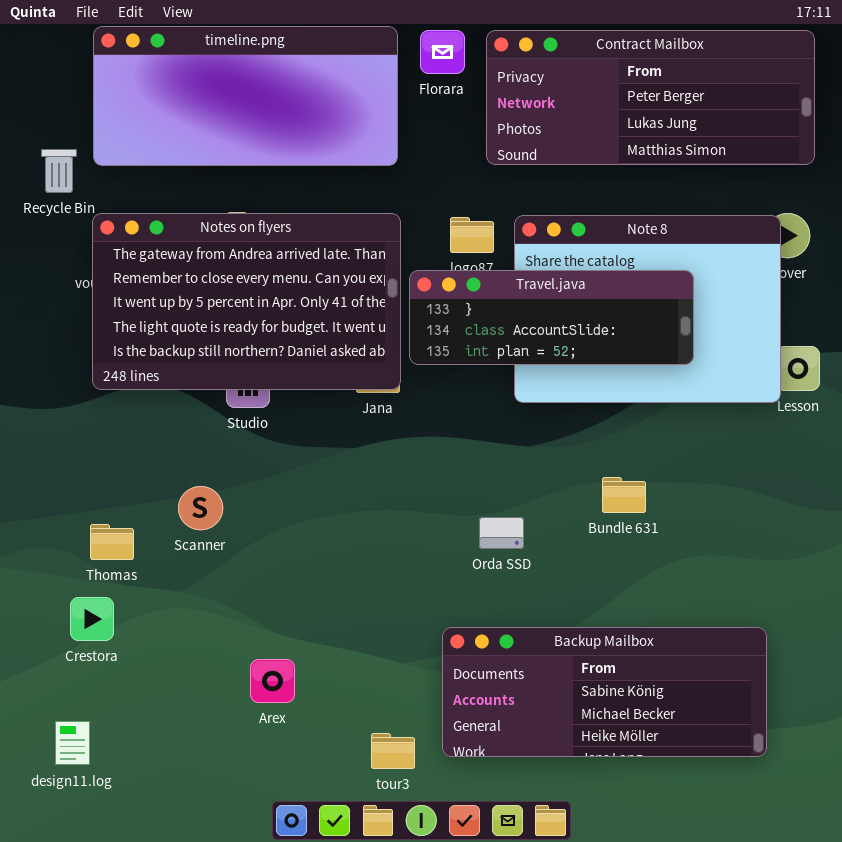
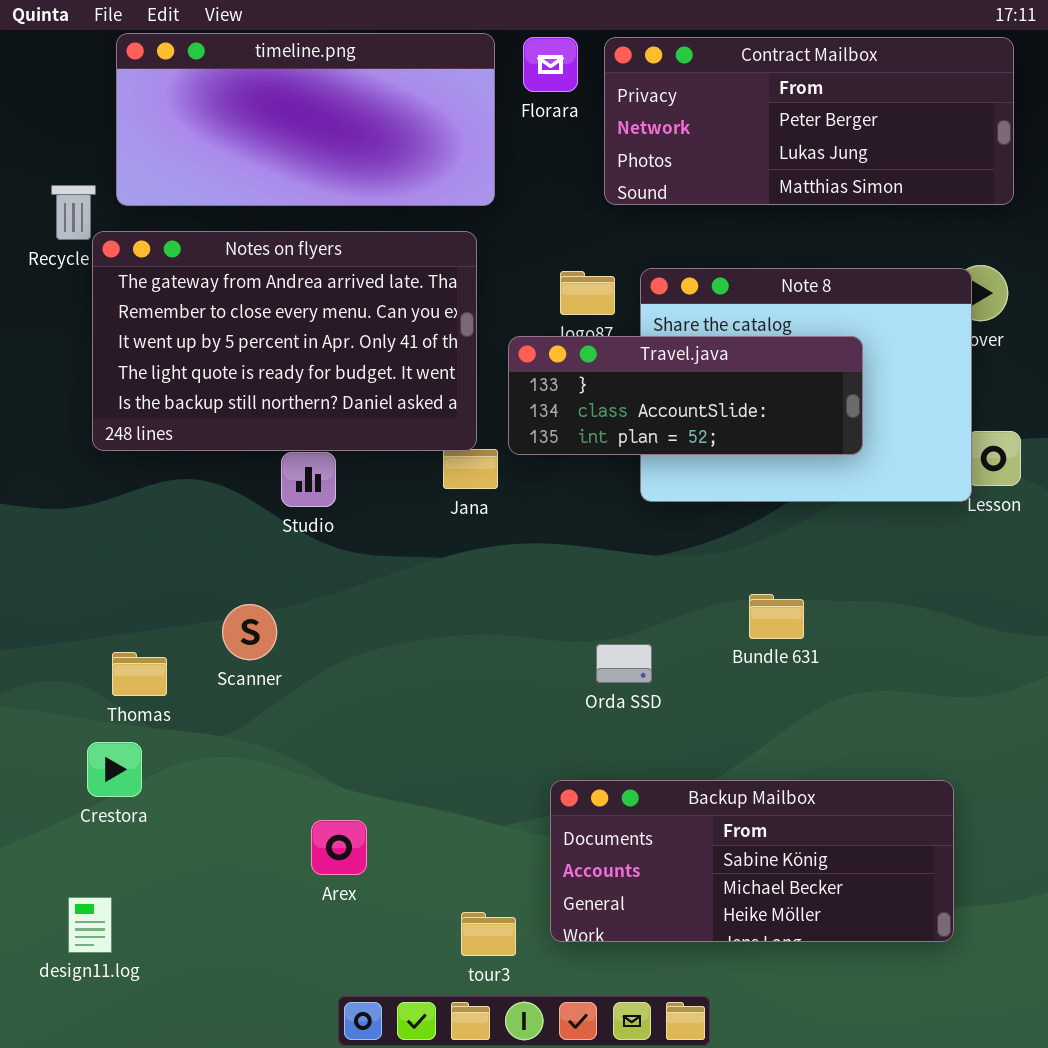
Notes on flyers: [92,213,401,390] -> [92,231,477,451], moved

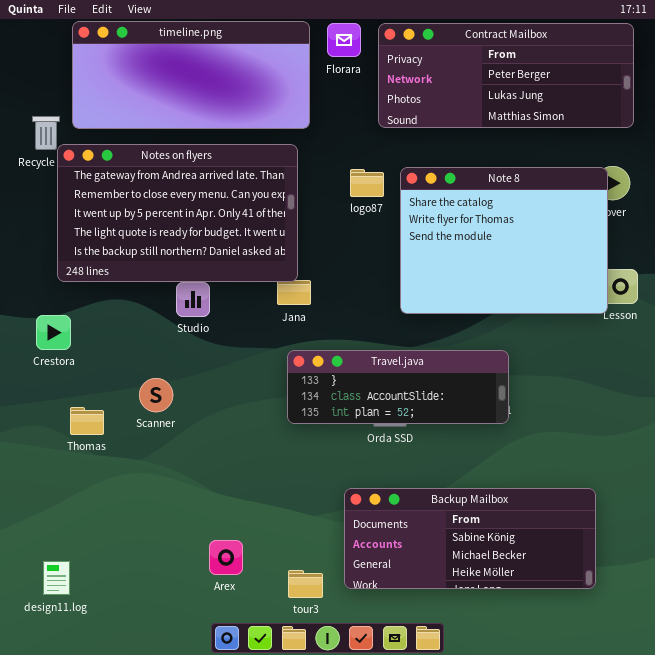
Travel.java: [508,336,863,455] -> [287,350,509,424], moved
Crestora: [87,742,142,797] -> [36,315,71,350], moved
Arex: [311,820,367,875] -> [209,540,243,575], moved

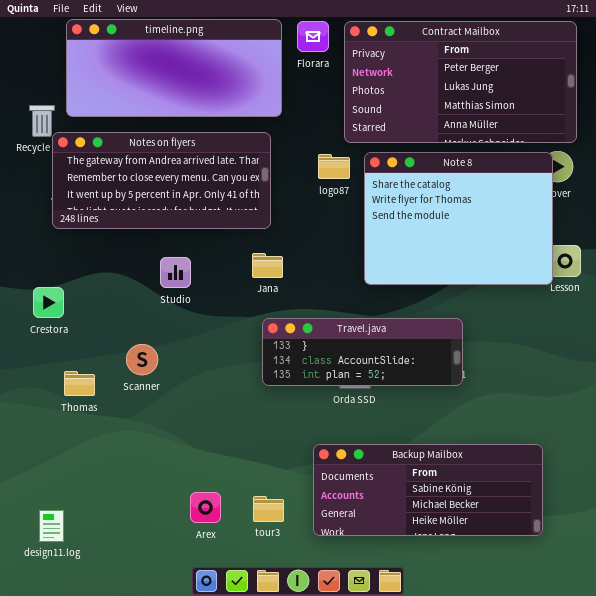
Contract Mailbox: [378,23,634,128] -> [344,21,577,143], resized
Notes on flyers: [57,144,298,282] -> [52,132,271,229], resized
tour3: [288,570,323,598] -> [253,496,284,522], moved

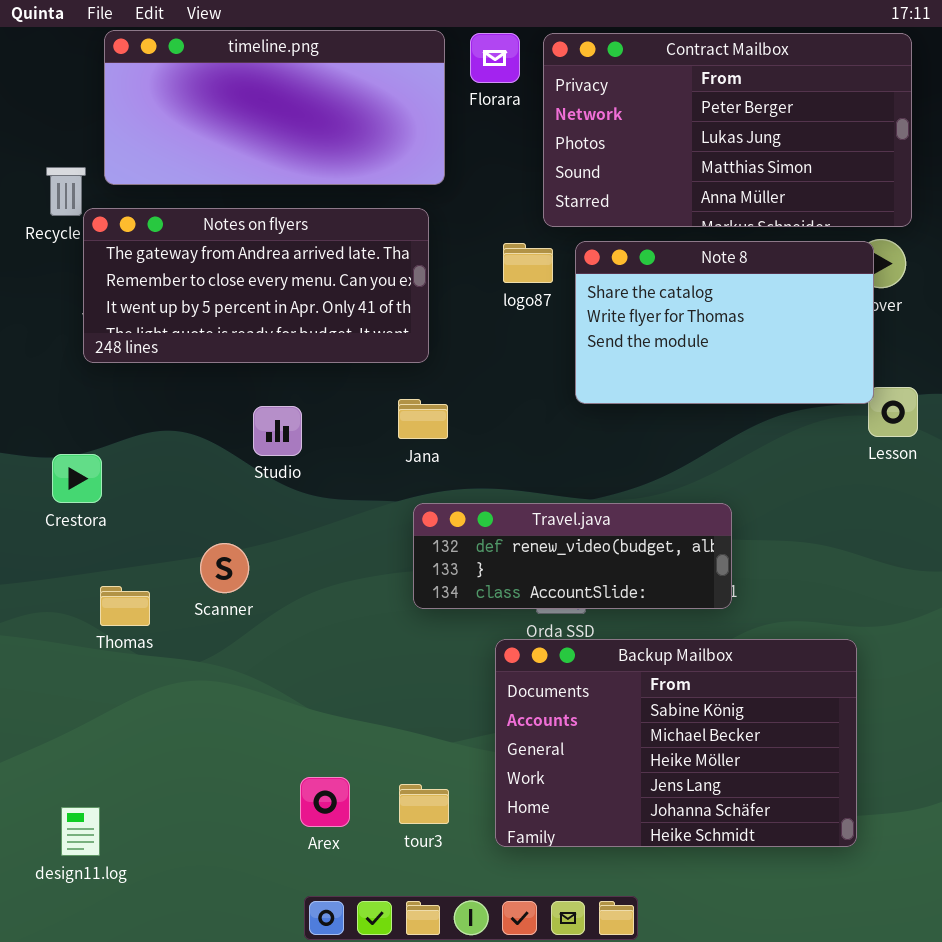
Note 8: [364,152,553,285] -> [575,241,874,404], resized
Travel.java: [262,318,463,386] -> [413,503,732,609], scrolled up 1 row
Backup Mailbox: [313,444,543,536] -> [495,639,857,847], resized

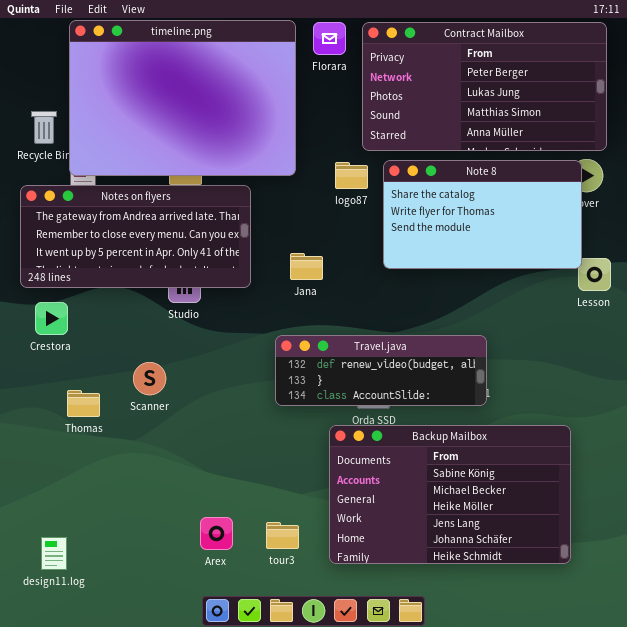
timeline.png: [104,30,445,185] -> [69,20,296,176], resized
Notes on flyers: [83,208,429,363] -> [20,185,251,288], moved
Jana: [398,399,448,439] -> [290,253,323,280], moved

